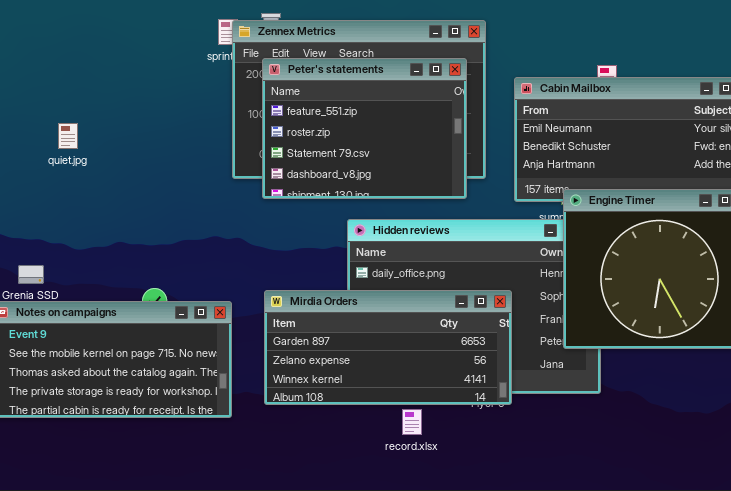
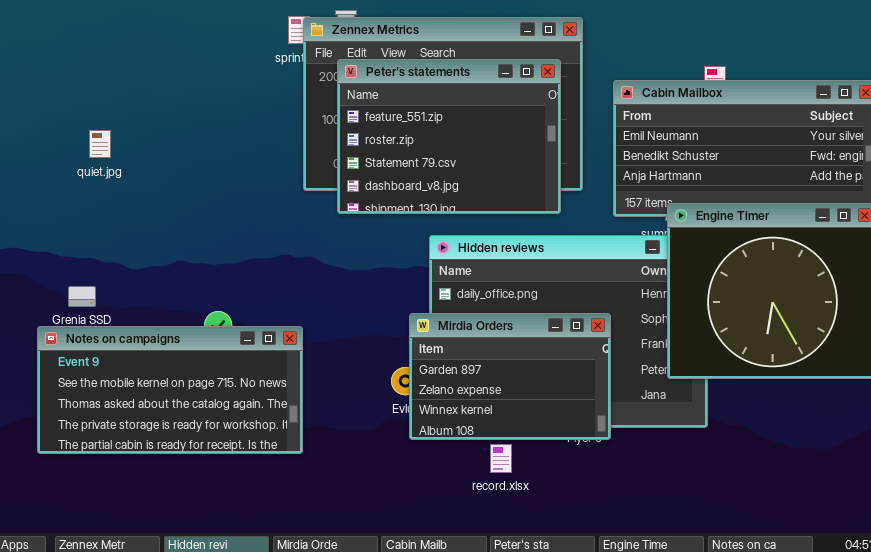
quiet.jpg: [58,123,78,149] -> [89,130,111,158], moved
Mirdia Orders: [264,290,512,405] -> [409,313,611,440], resized

